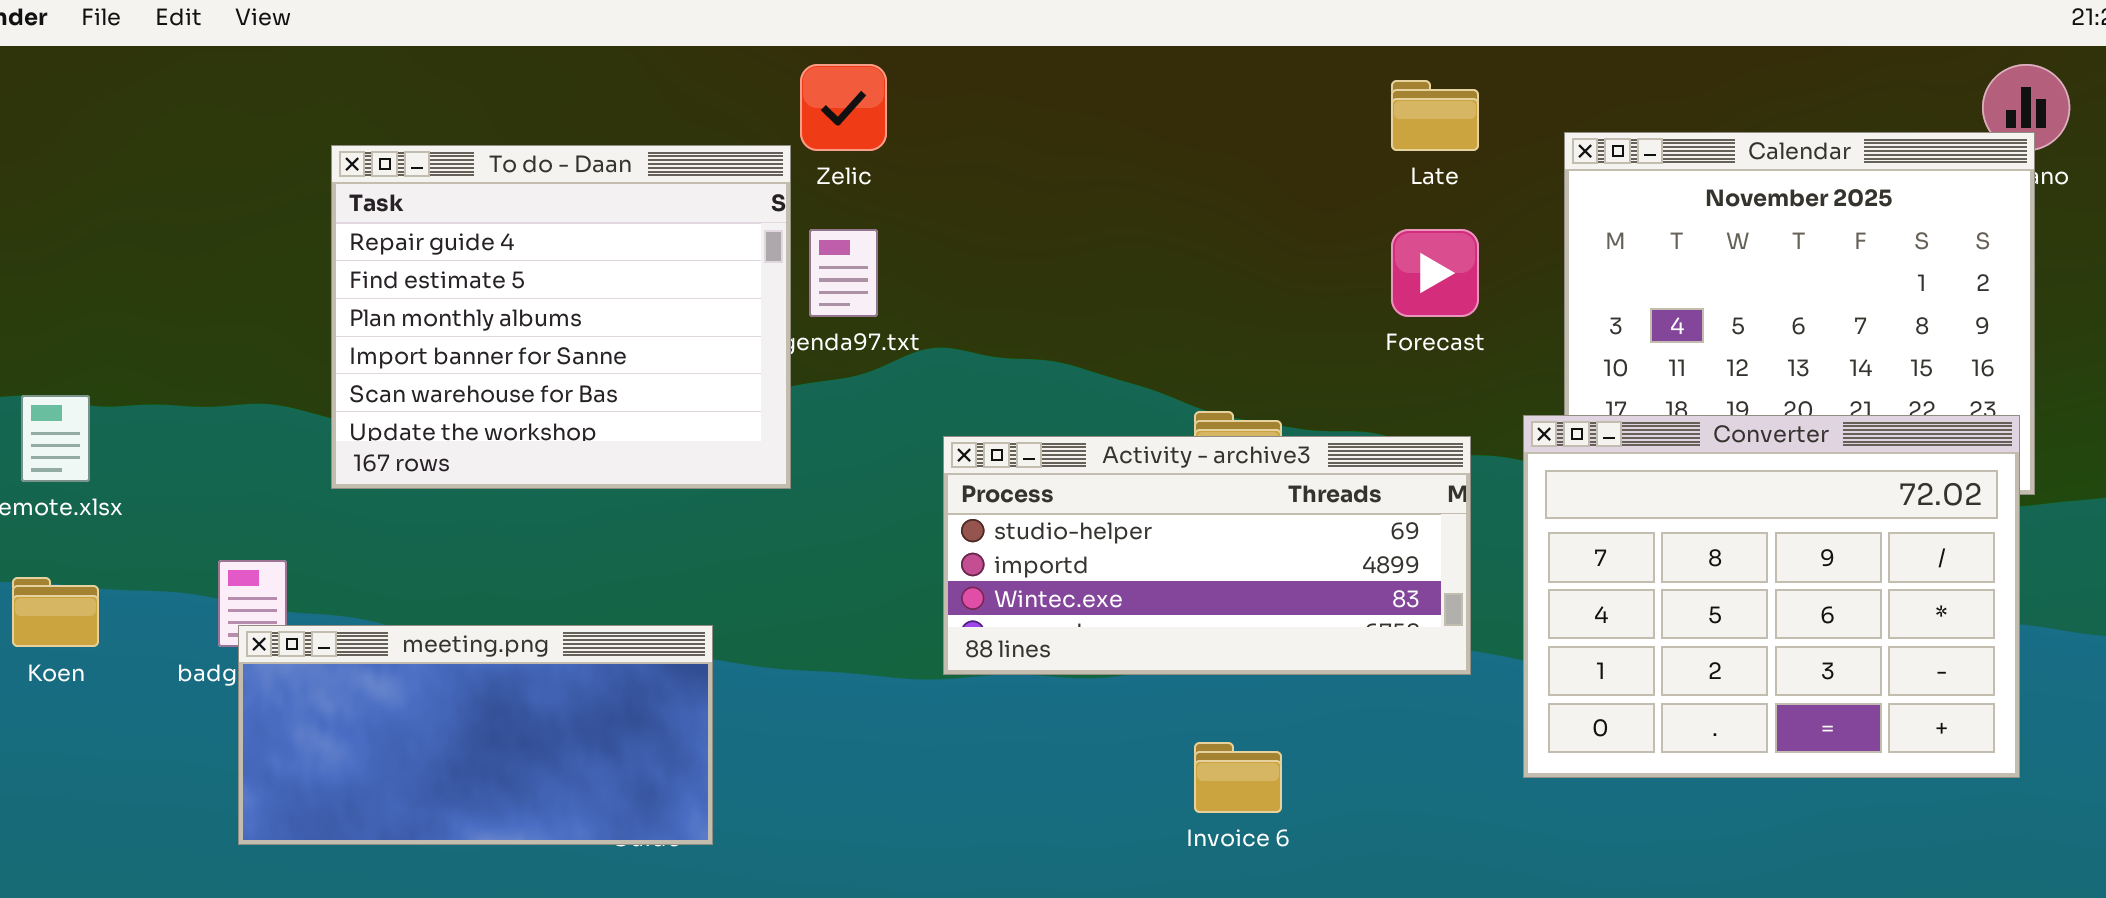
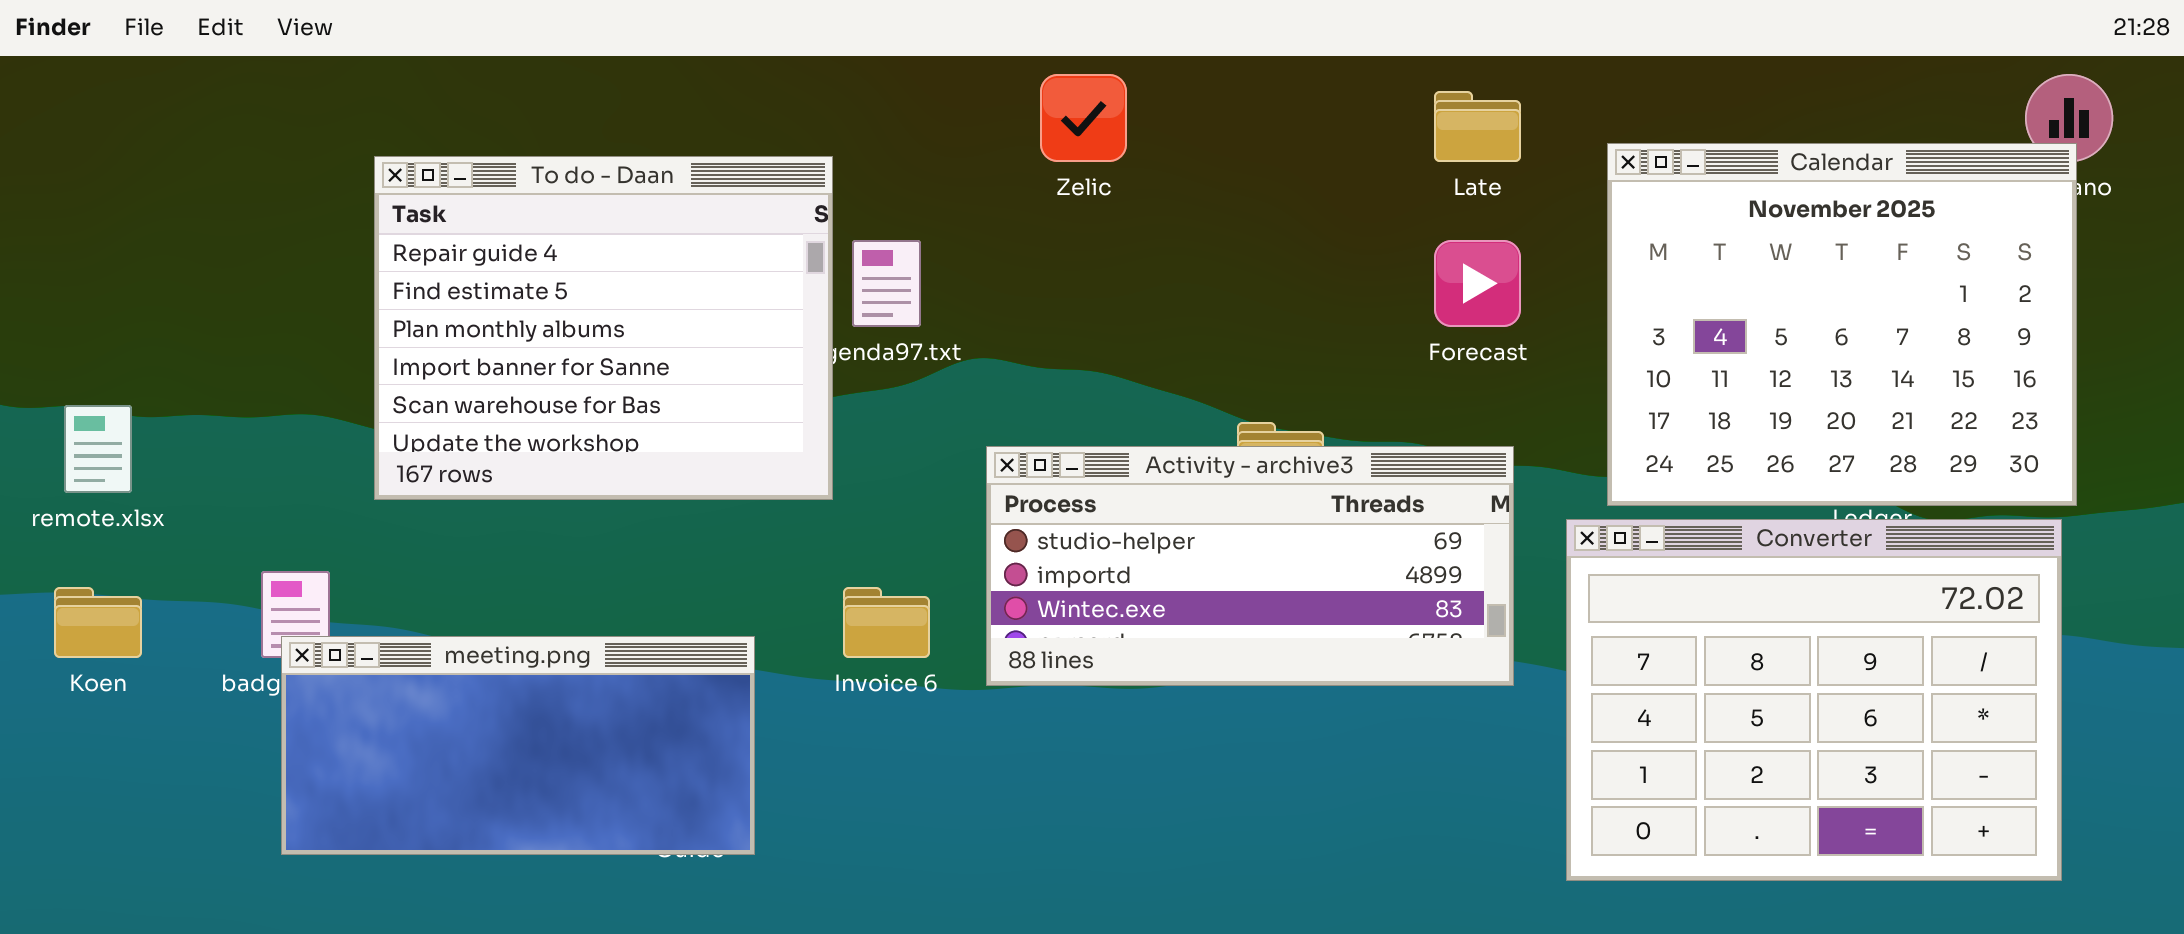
Zelic: [800,64,887,151] -> [1040,74,1127,162], moved
Converter: [1523,415,2020,778] -> [1566,519,2062,881], moved
Invoice 6: [1194,742,1282,813] -> [843,587,930,658], moved

